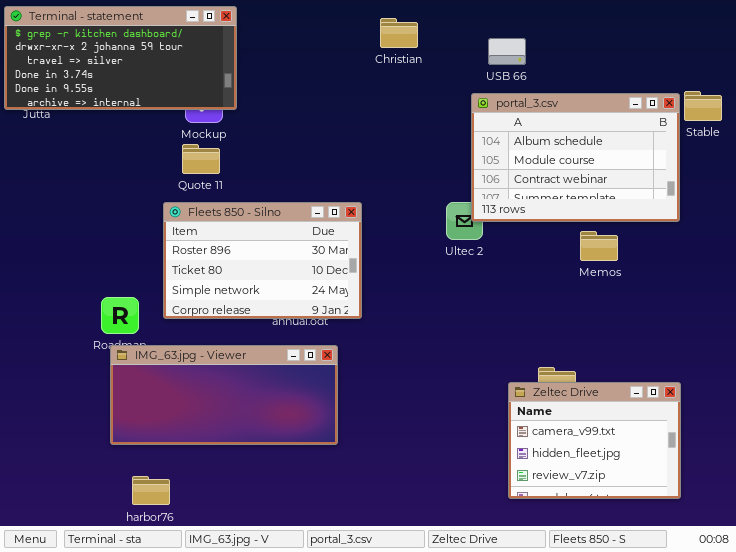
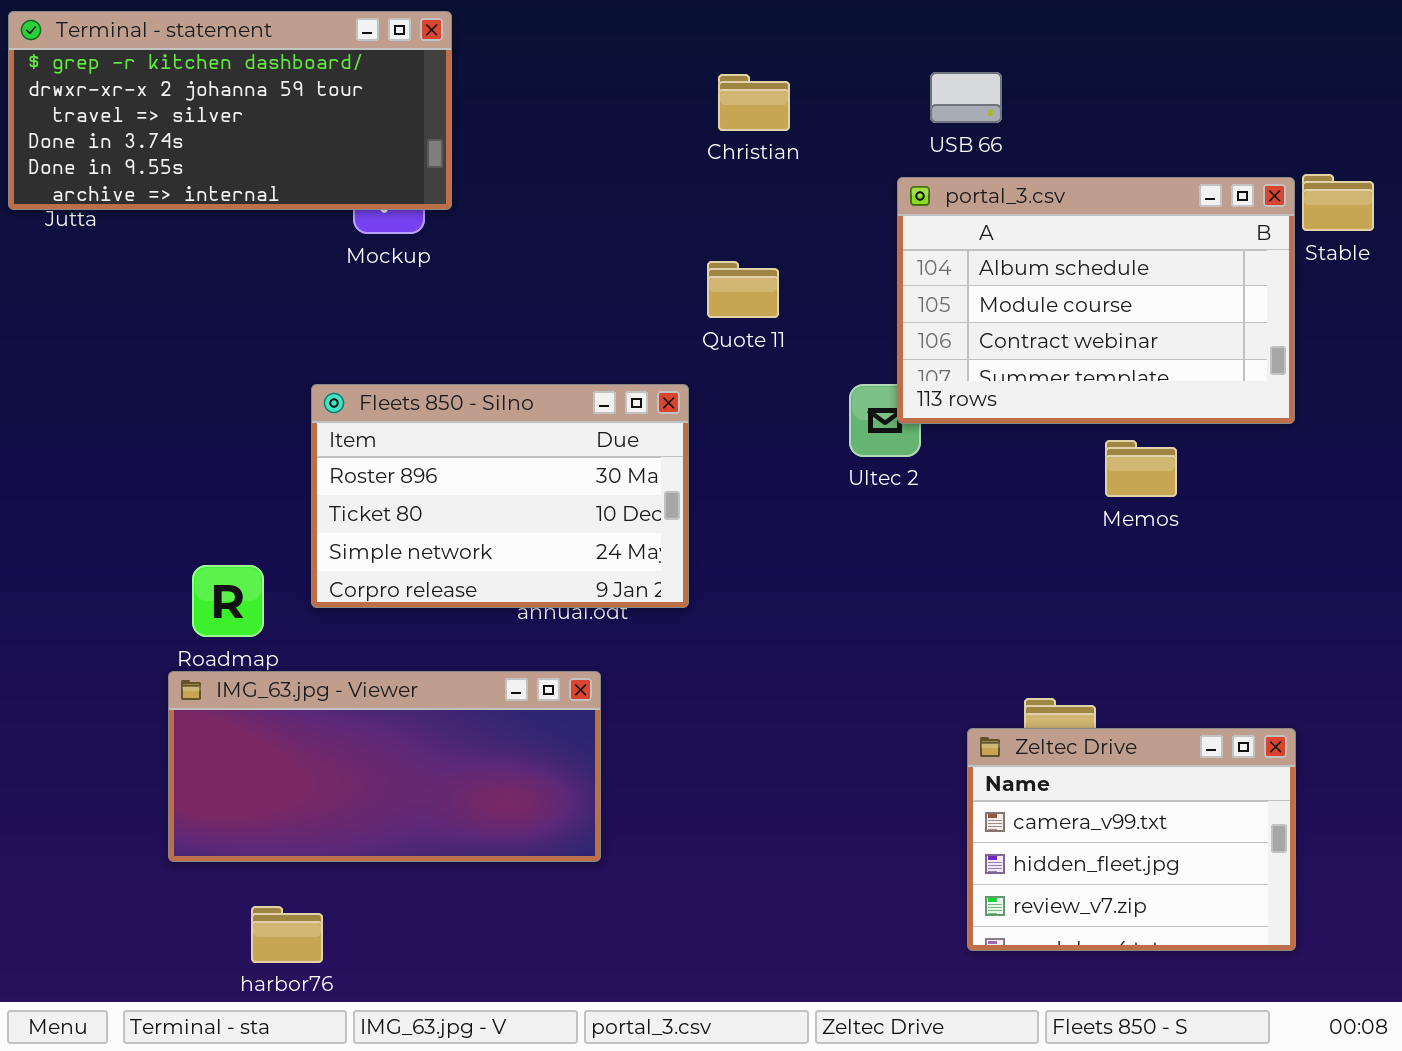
Christian: [380,18,418,48] -> [718,74,790,131], moved
Quote 11: [182,144,220,174] -> [707,261,779,318], moved
IMG_63.jpg - Viewer: [110,345,338,445] -> [168,671,601,862], moved

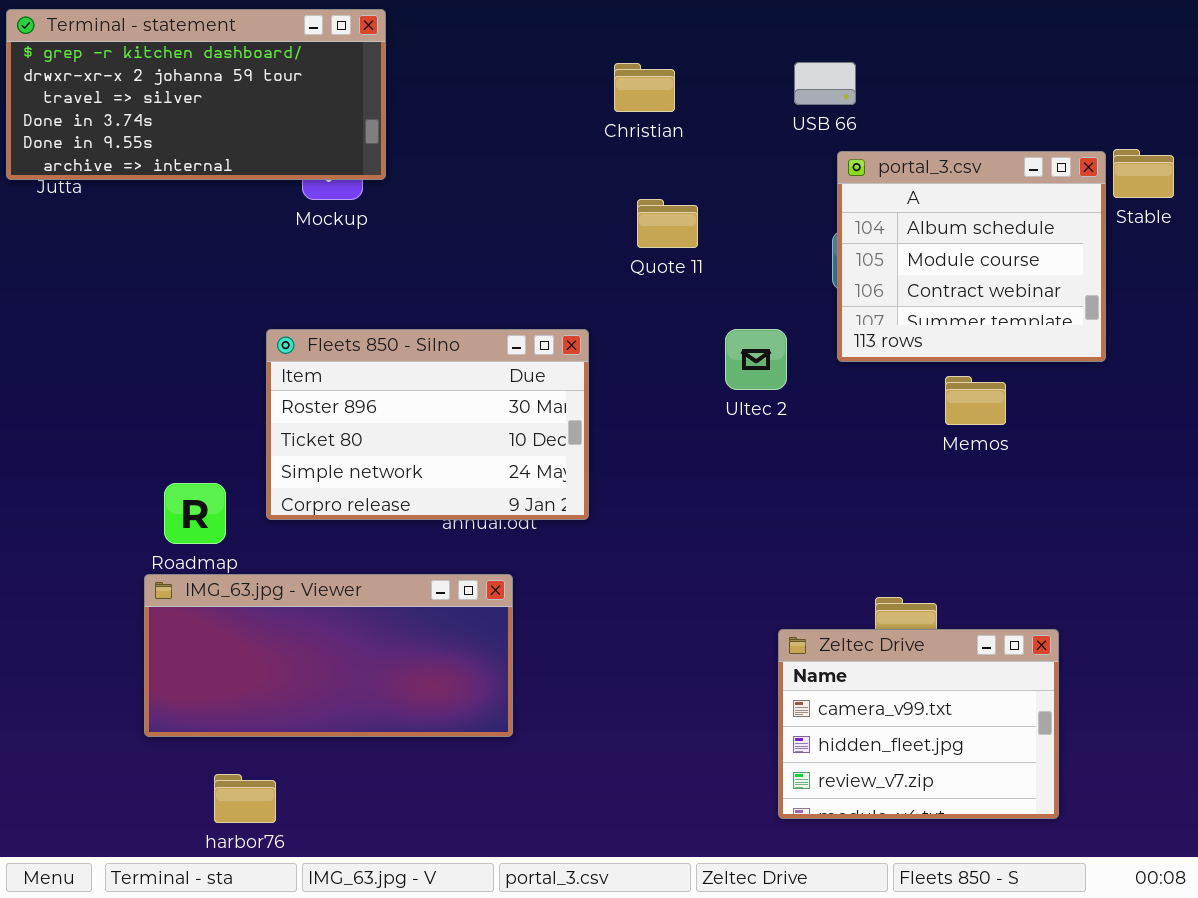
portal_3.csv: [897,177,1295,424] -> [837,151,1106,362], resized
Quote 11: [707,261,779,318] -> [637,199,698,248], moved
Zeltec Drive: [967,728,1296,951] -> [778,629,1059,819], moved

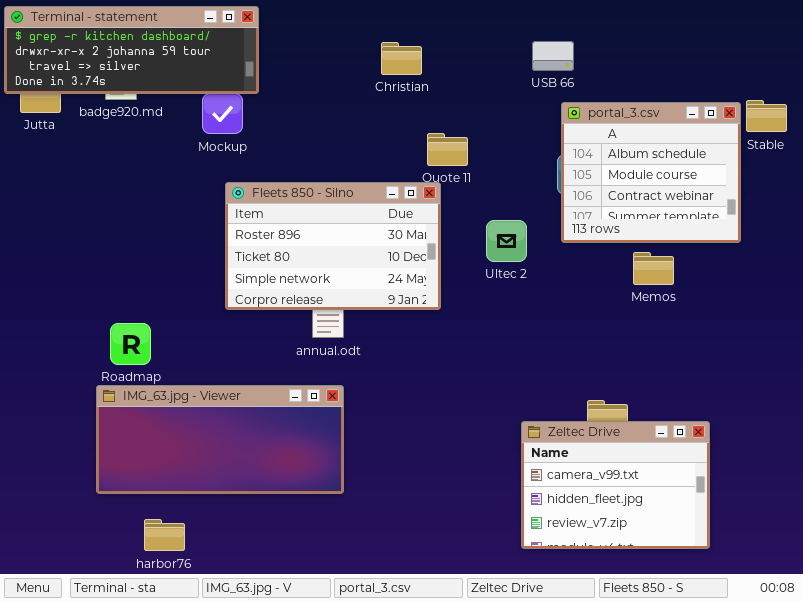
Terminal - statement: [6,9,386,180] -> [4,6,259,94], resized
Christian: [614,63,675,112] -> [381,42,422,75], moved
Fleets 850 - Silno: [266,329,589,520] -> [225,182,441,310], moved

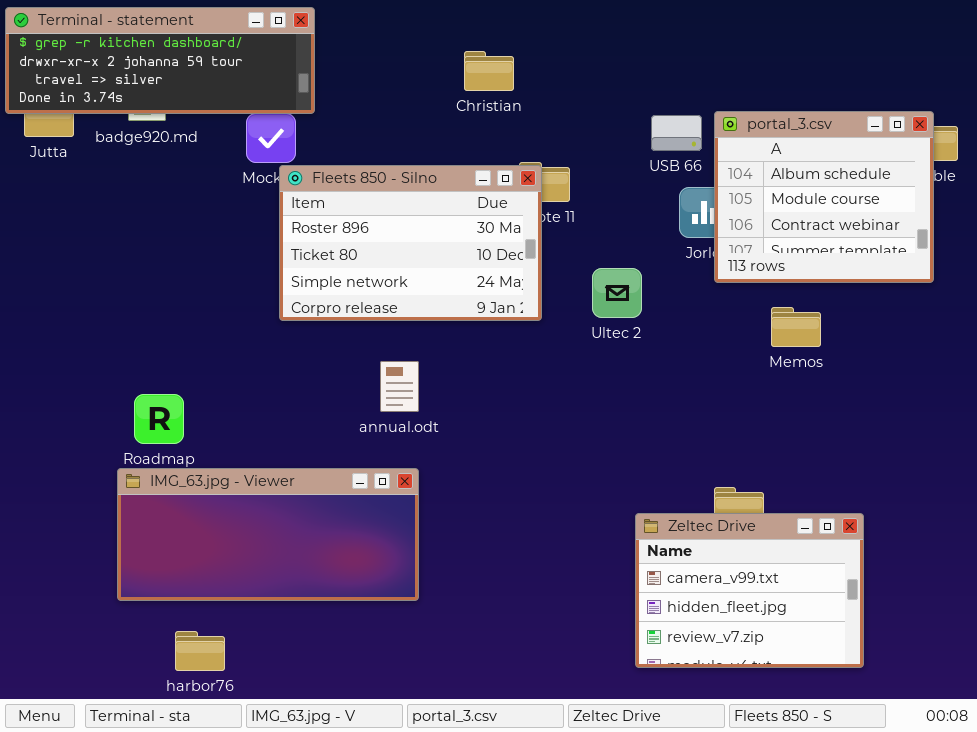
USB 66: [532,41,574,71] -> [651,115,702,151], moved
portal_3.csv: [561,102,741,243] -> [714,111,934,283], moved
Fleets 850 - Silno: [225,182,441,310] -> [279,165,542,321], moved

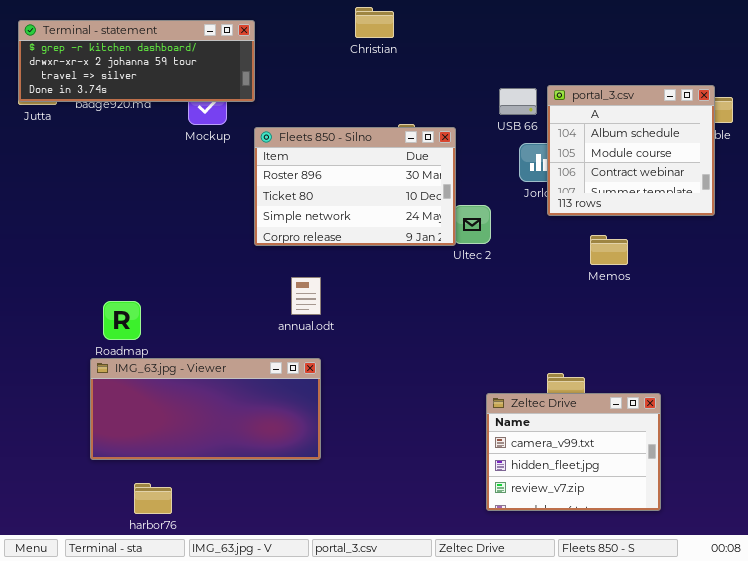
Terminal - statement: [5,7,315,114] -> [18,20,255,102], moved
Christian: [464,51,514,91] -> [355,7,394,38], moved
Fleets 850 - Silno: [279,165,542,321] -> [254,127,456,246], moved

